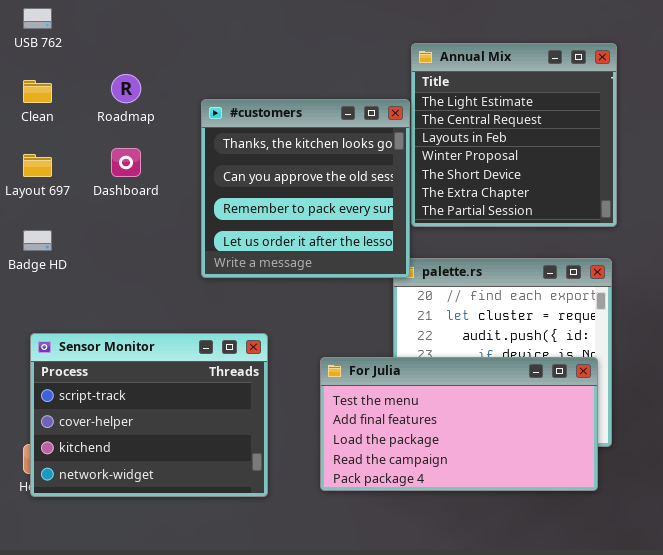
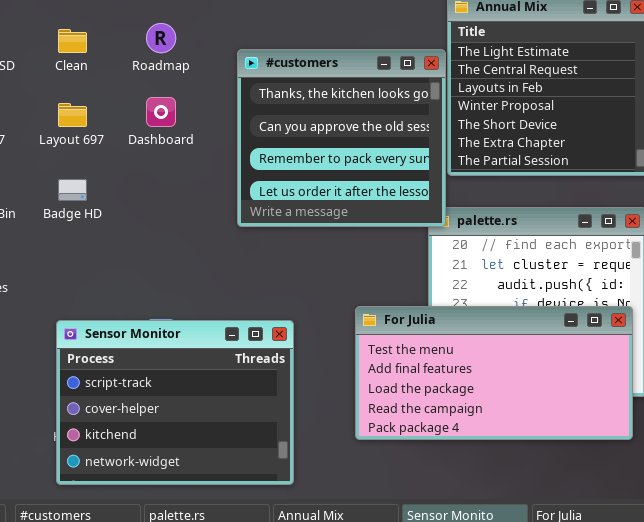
Sensor Monitor: [30,333,268,497] -> [56,320,294,485], moved

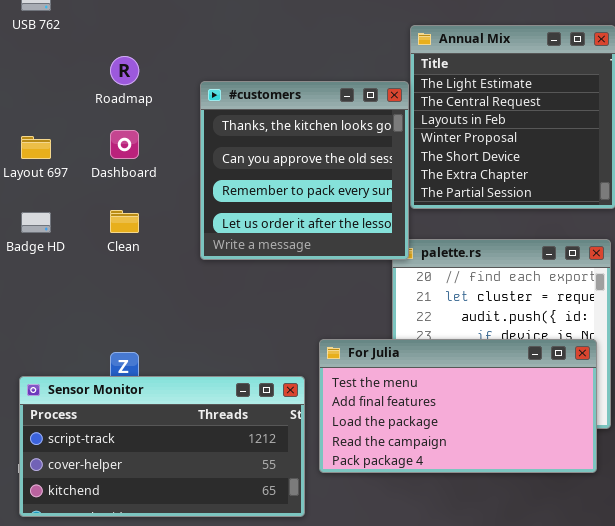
Clean: [58,29,87,53] -> [110,210,139,233], moved
Sensor Monitor: [56,320,294,485] -> [19,376,305,517], resized

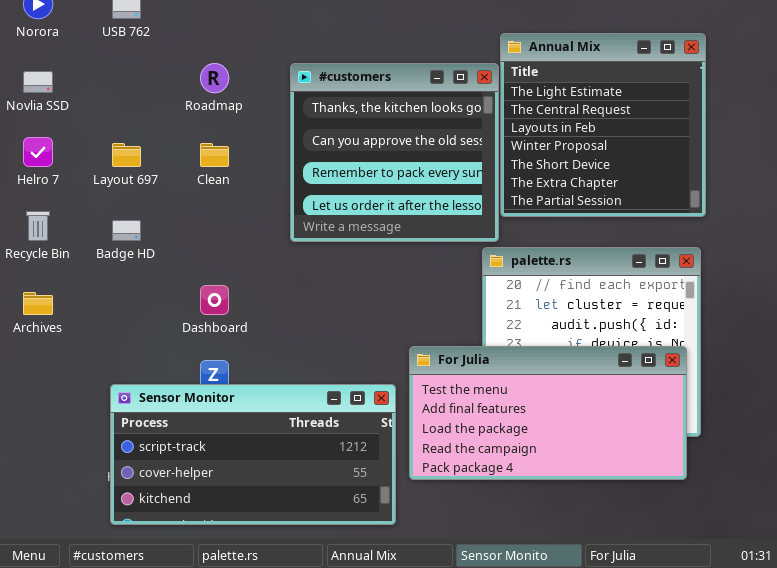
#customers: [200,81,409,260] -> [290,63,499,242], moved
Dashboard: [110,130,139,159] -> [200,285,229,315], moved
Clean: [110,210,139,233] -> [200,143,229,167], moved

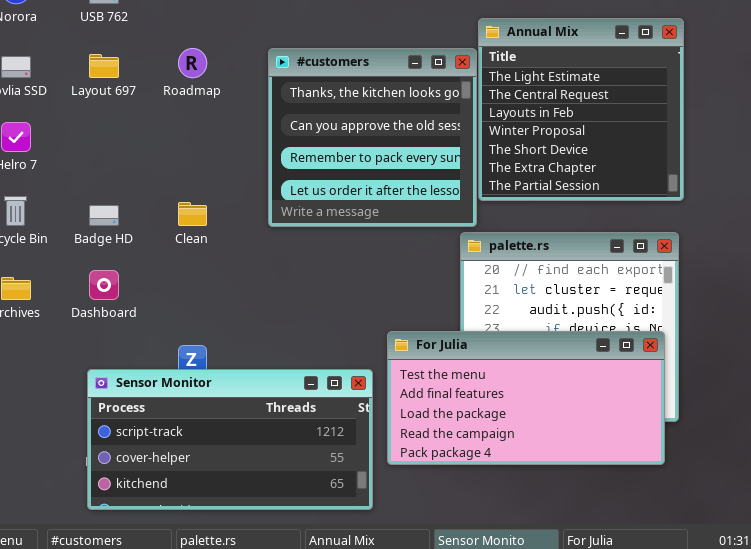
Layout 697: [112,143,141,167] -> [89,54,119,78], moved
Clean: [200,143,229,167] -> [178,202,207,226], moved
Dashboard: [200,285,229,315] -> [89,270,119,300], moved

